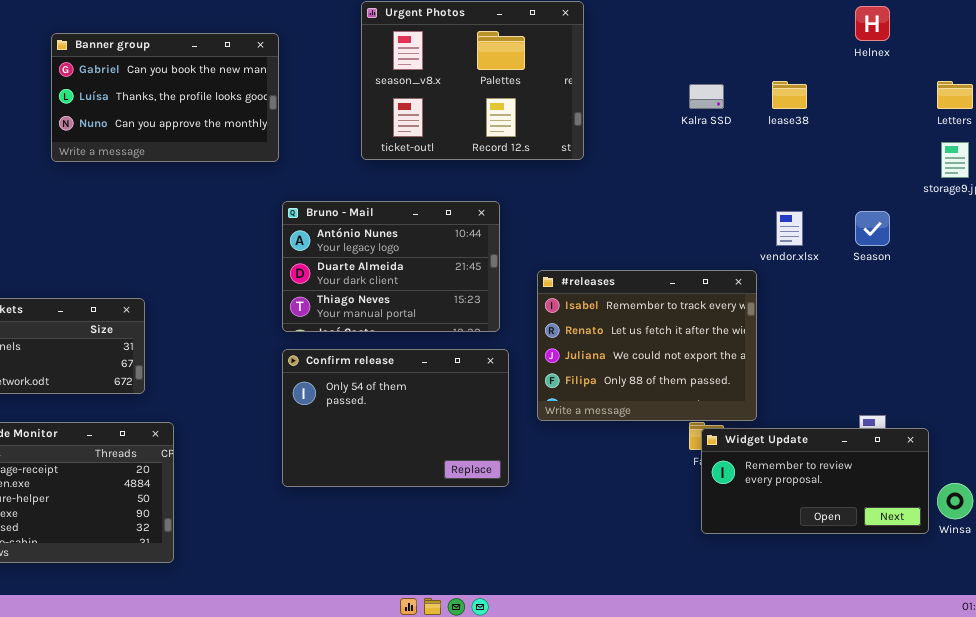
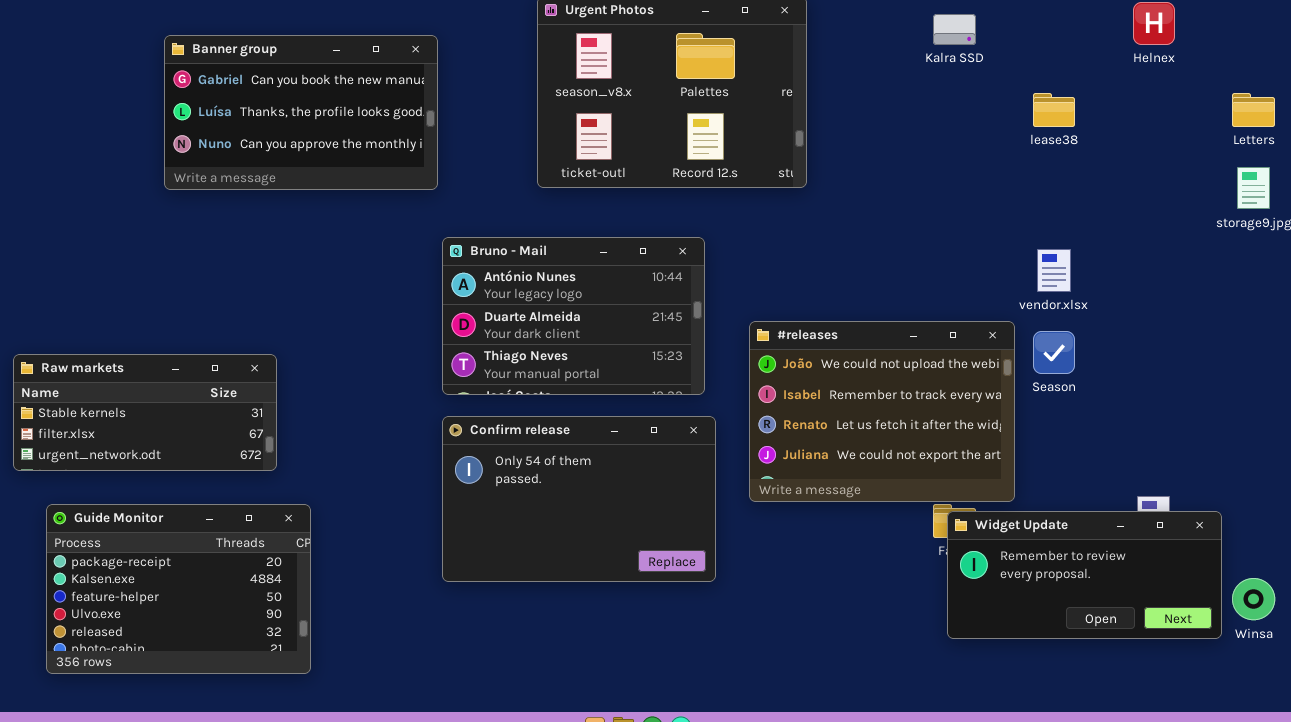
Kalra SSD: [689,84,724,109] -> [933,14,976,45], moved
Season: [855,211,890,246] -> [1033,331,1075,374], moved
#releases: [537,270,757,421] -> [749,321,1015,502], scrolled up 1 row

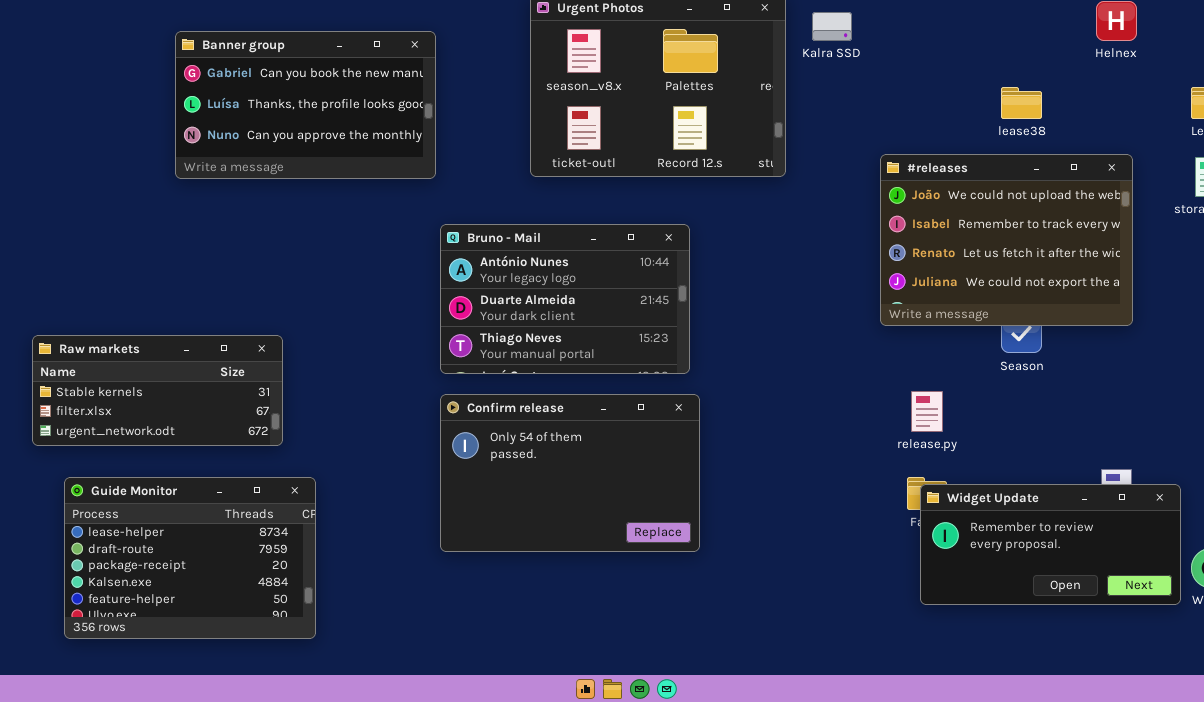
Kalra SSD: [933,14,976,45] -> [812,12,852,41], moved
#releases: [749,321,1015,502] -> [880,154,1133,326], moved
Guide Monitor: [46,504,311,674] -> [64,477,316,639], scrolled up 2 rows

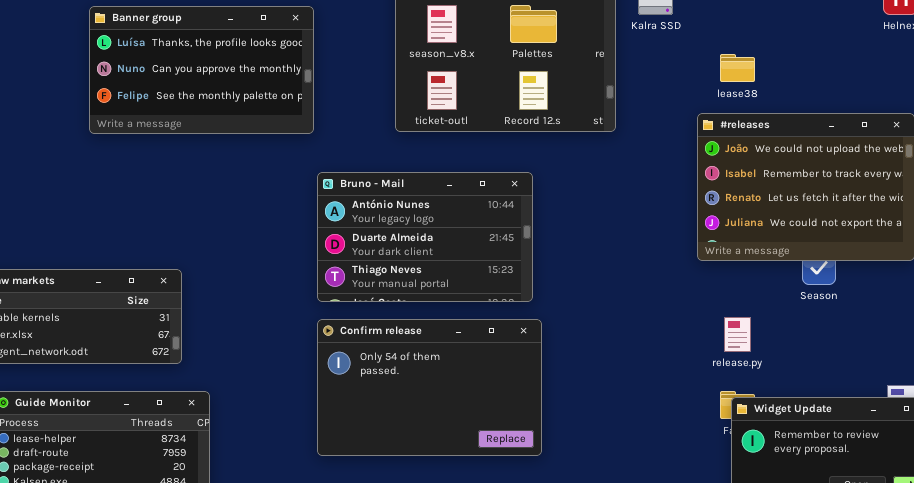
Banner group: [175,31,436,179] -> [89,6,314,134], scrolled down 1 row
lease38: [1001,87,1042,119] -> [720,54,755,82], moved

